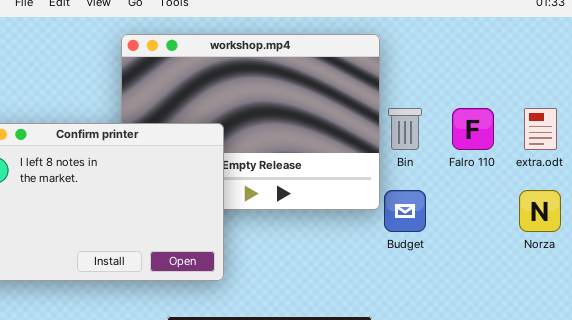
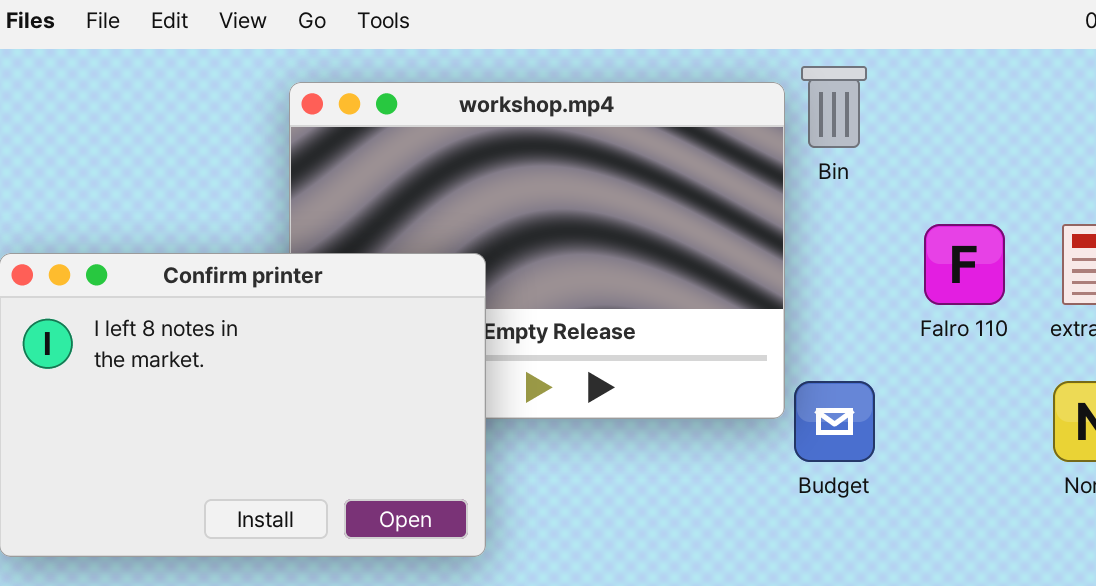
Bin: [388,108,422,150] -> [801,66,867,148], moved

